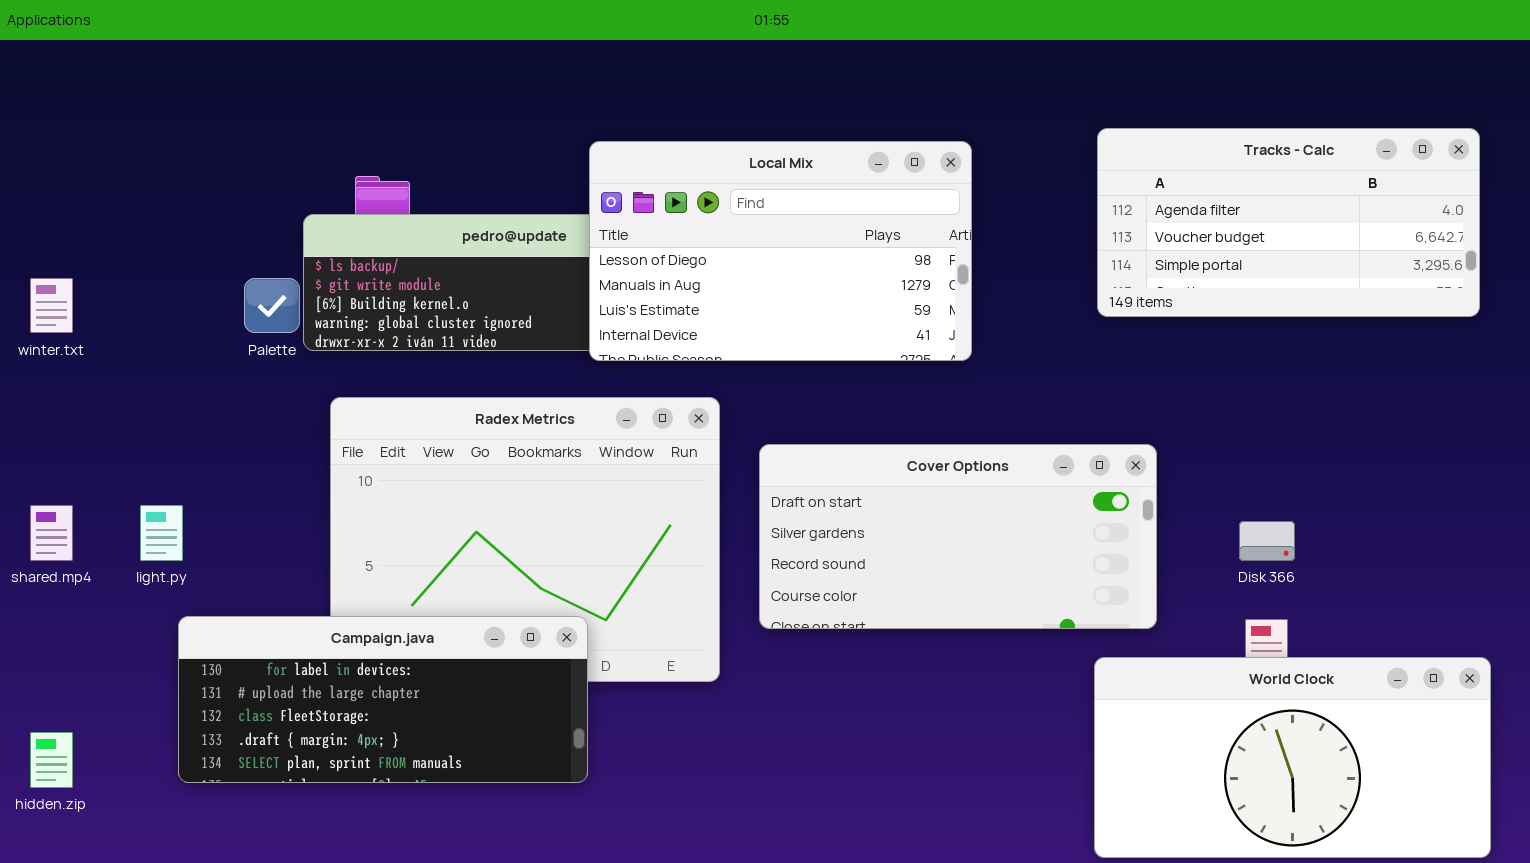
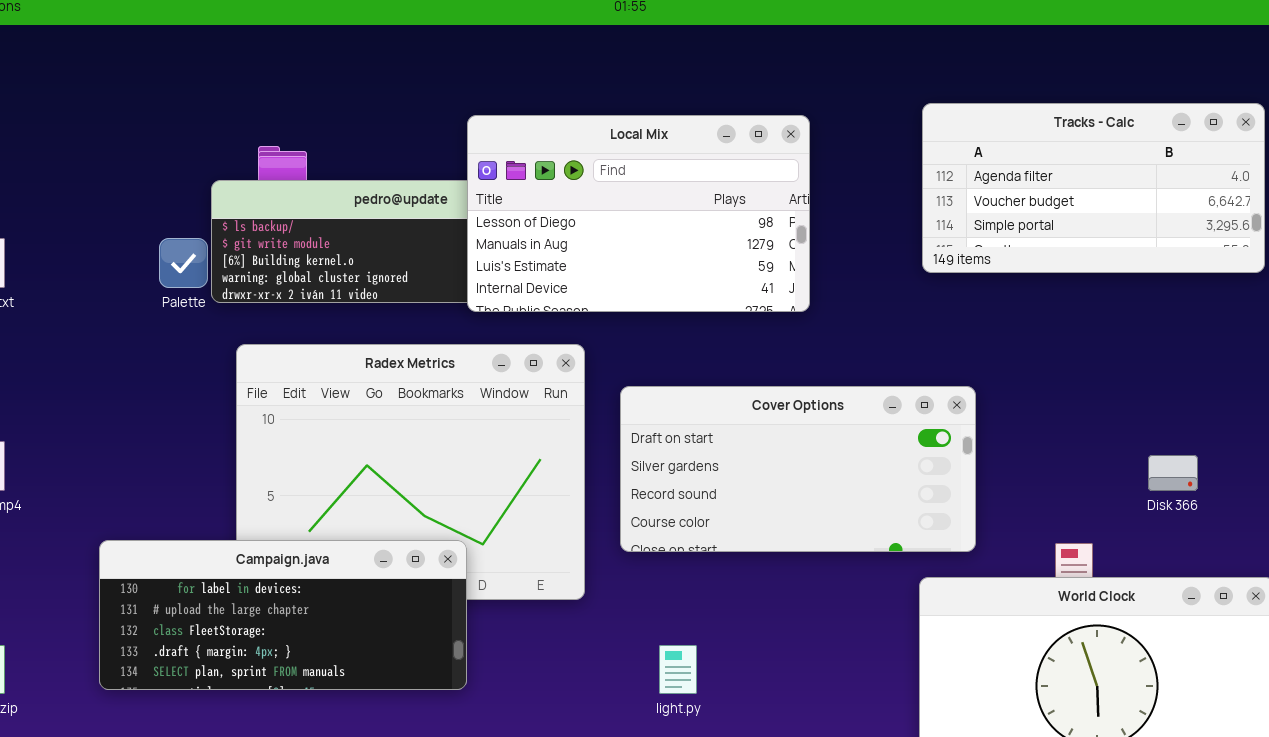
light.py: [140,505,183,561] -> [659,645,697,694], moved
Disk 366: [1239,521,1295,561] -> [1148,455,1198,491], moved

